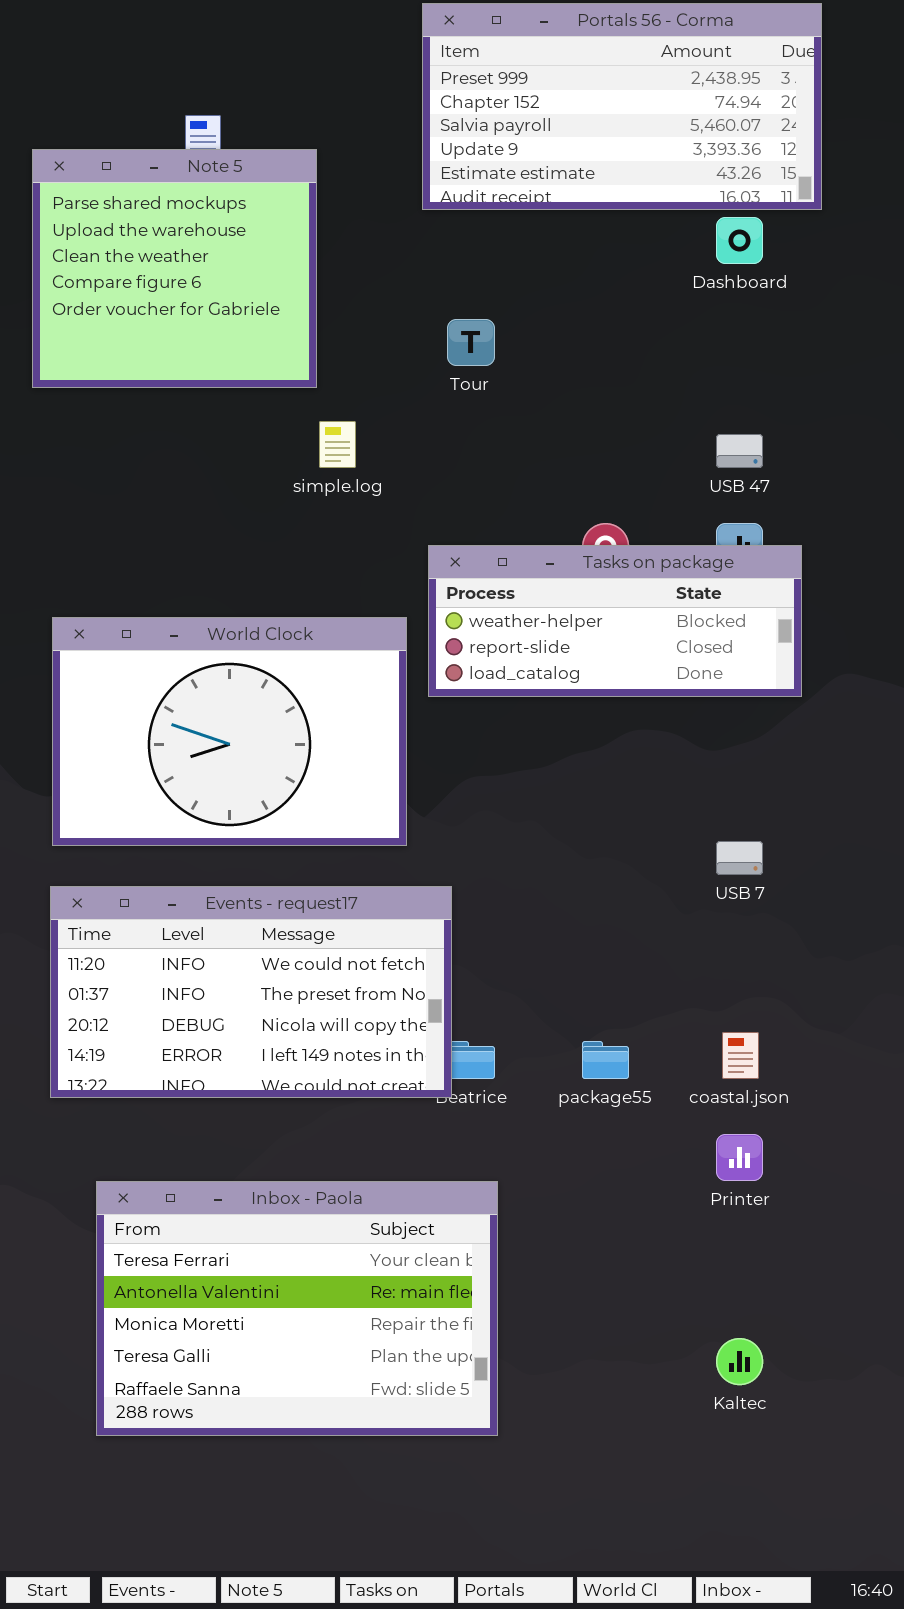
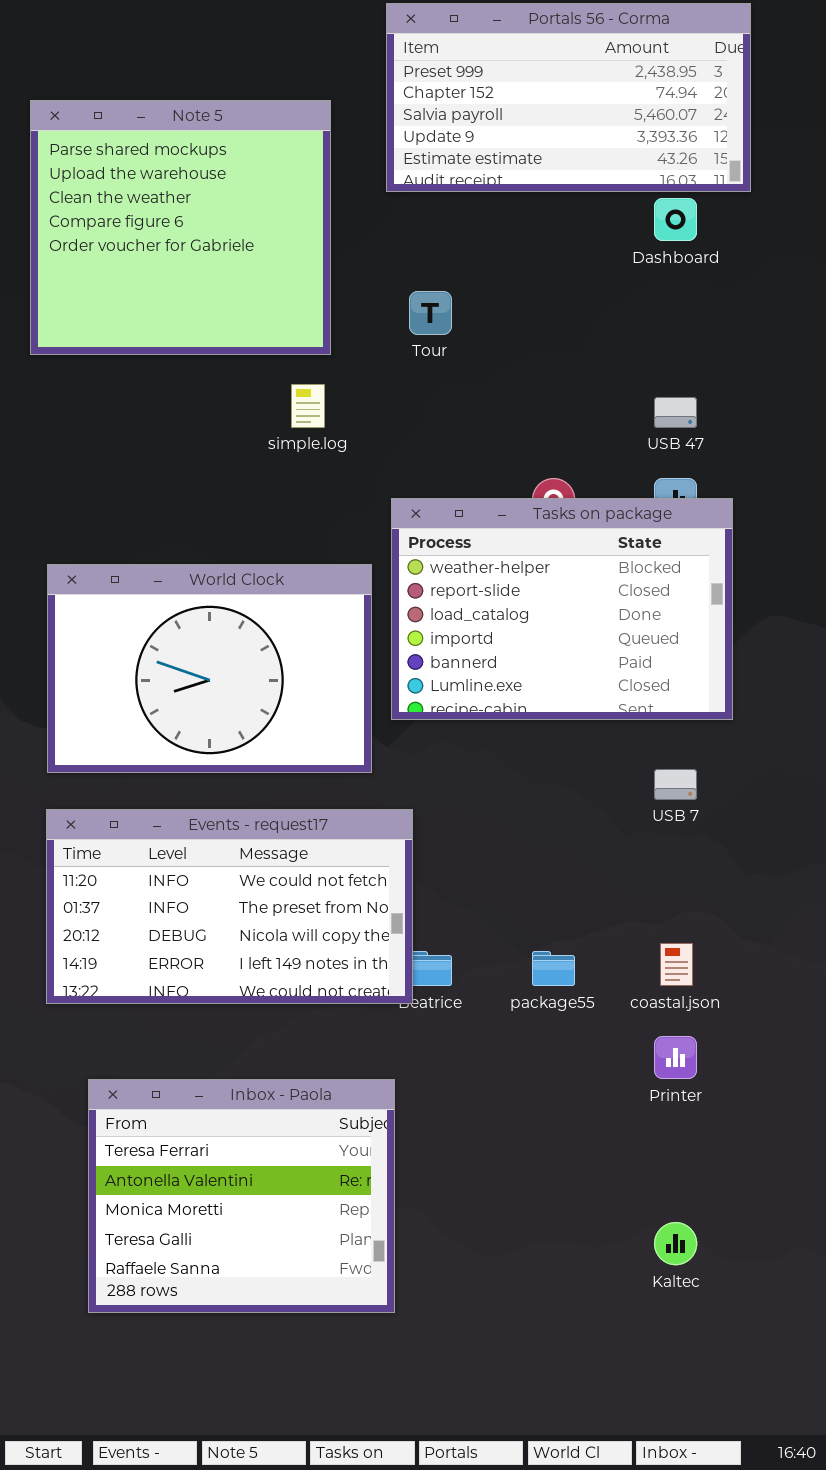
Note 5: [32,149,317,388] -> [30,100,331,355], resized
Tasks on package: [428,545,802,697] -> [391,498,733,720], resized
Inbox - Paola: [96,1181,498,1436] -> [88,1079,395,1313], resized

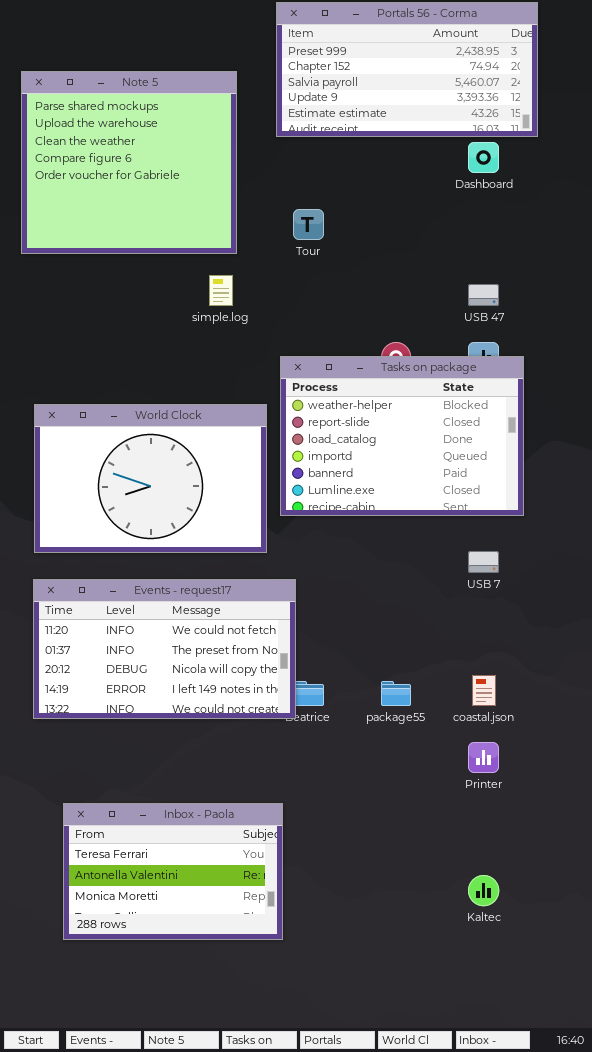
Inbox - Paola: [88,1079,395,1313] -> [63,803,283,940], resized

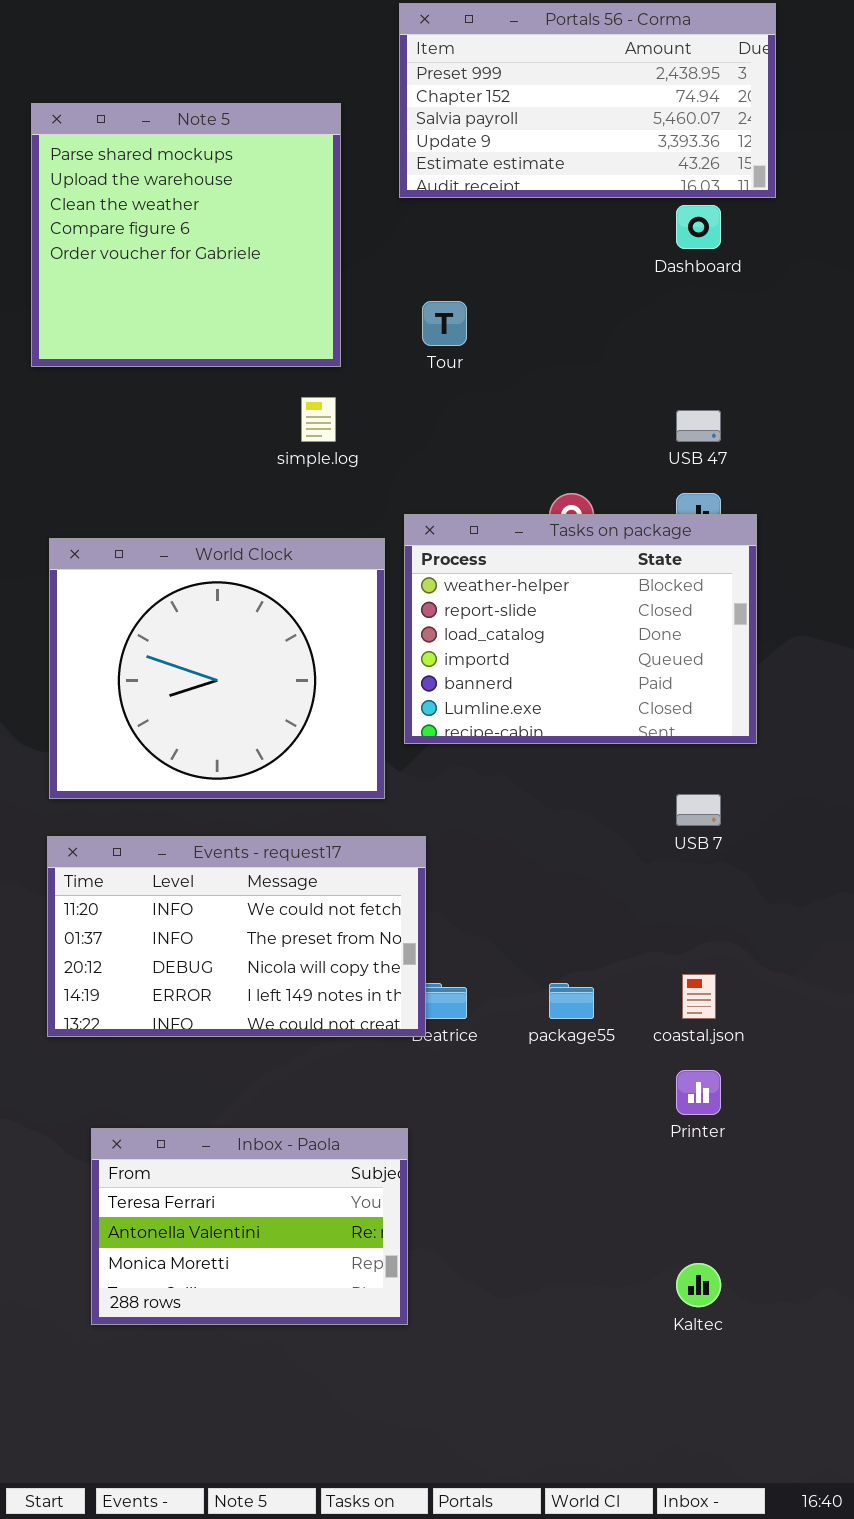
World Clock: [34,404,267,553] -> [49,538,385,799], resized
Inbox - Paola: [63,803,283,940] -> [91,1128,408,1325], moved

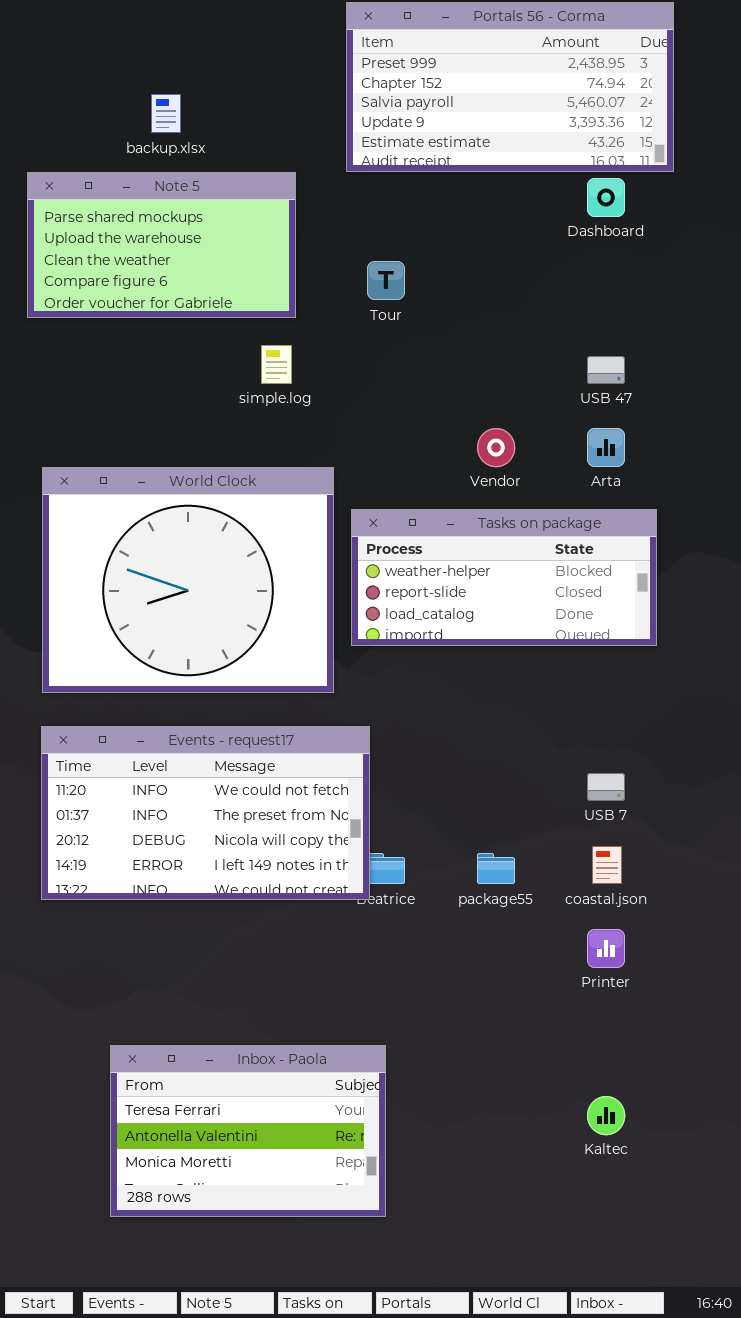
Note 5: [31,103,341,367] -> [27,172,296,318], resized
Tasks on package: [404,514,757,744] -> [351,509,657,646], resized
USB 7: [676,794,721,826] -> [587,773,625,801], moved
Inbox - Paola: [91,1128,408,1325] -> [110,1045,386,1217], moved

